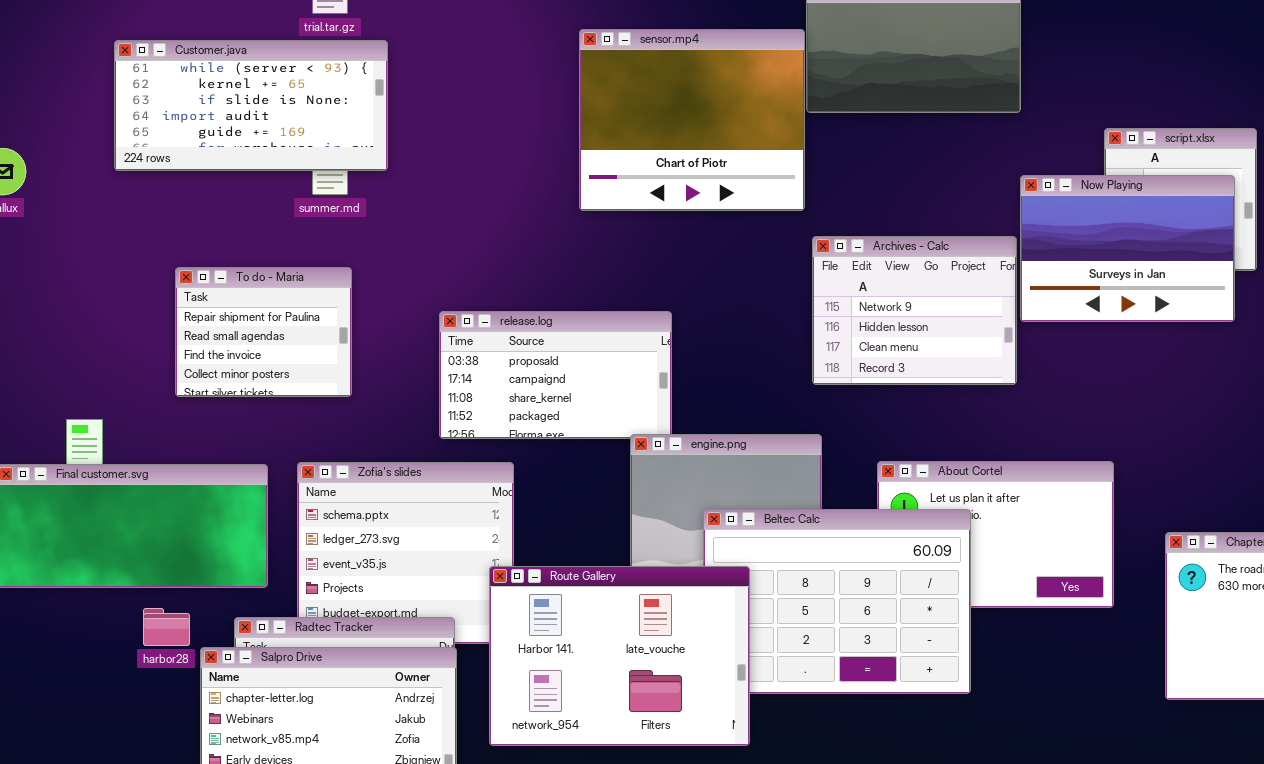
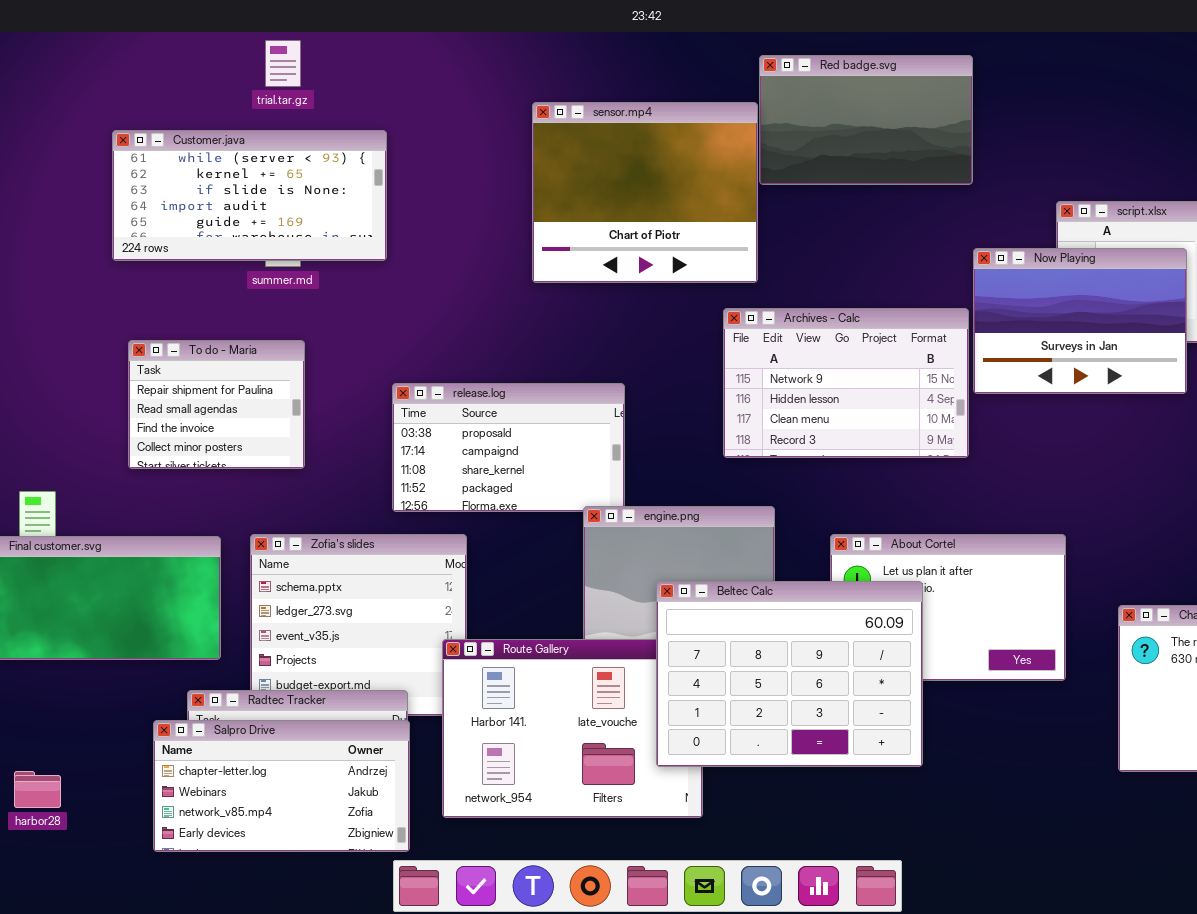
Customer.java: [114,40,388,171] -> [112,130,387,261], moved
Archives - Calc: [812,236,1017,385] -> [723,308,969,458], resized
Beltec Calc: [703,509,971,694] -> [656,581,923,767], raised
harbor28: [143,608,190,646] -> [14,771,61,808], moved

